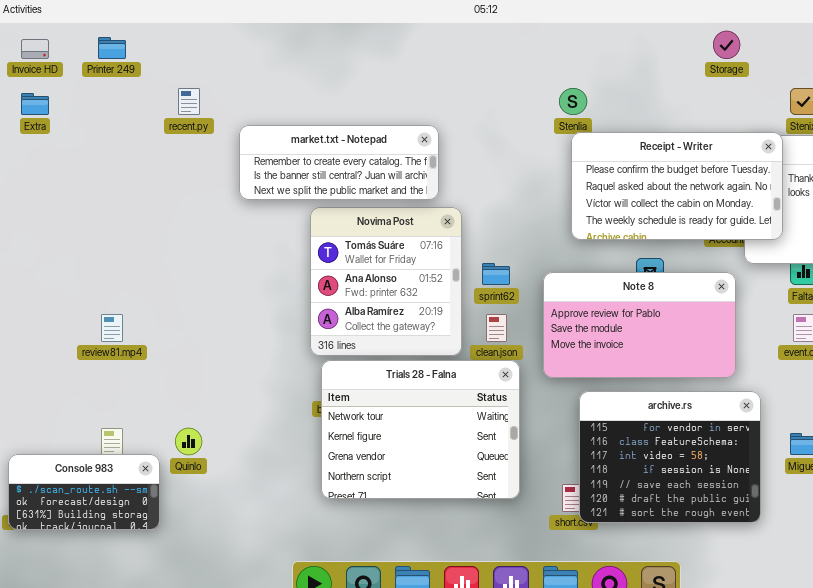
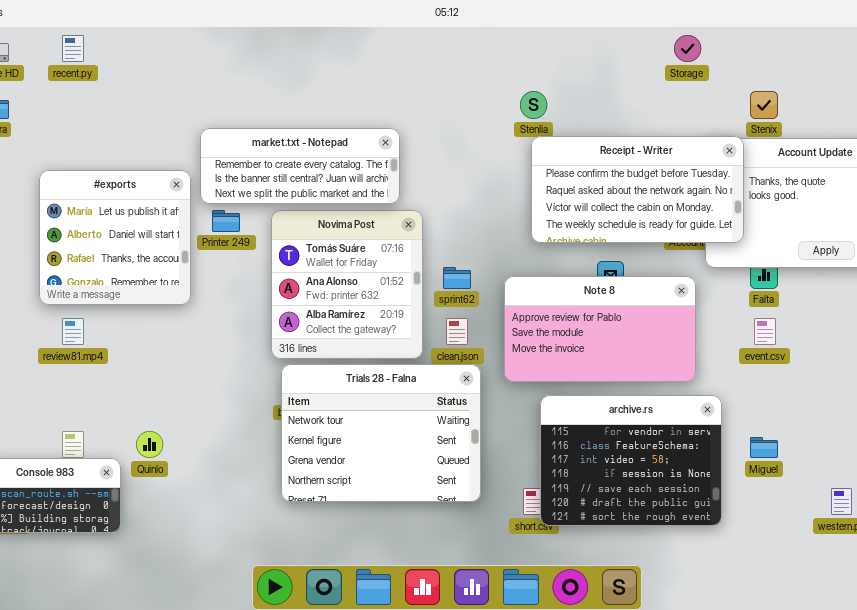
Printer 249: [98,37,126,59] -> [212,210,240,232], moved
recent.py: [178,88,200,115] -> [62,35,84,62], moved
#exports: none -> [39,170,191,305], opened

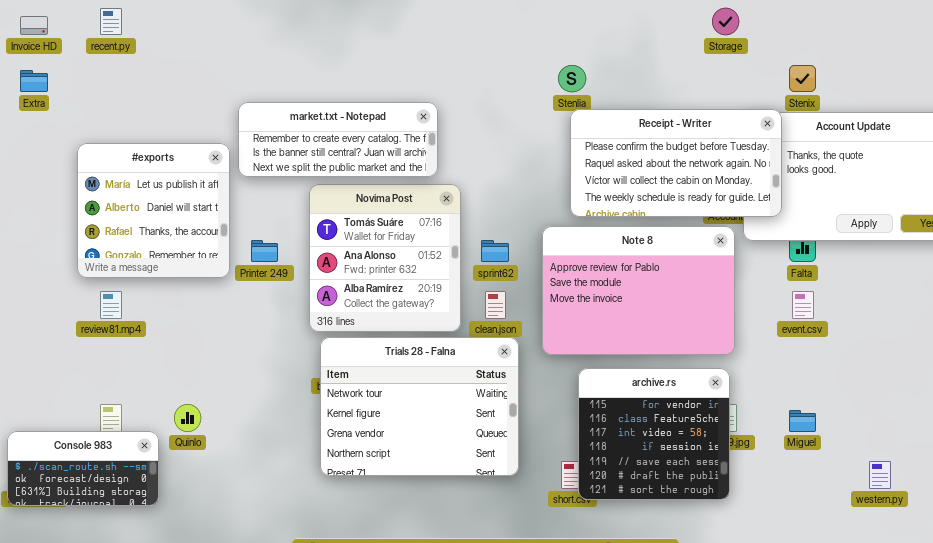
Printer 249: [212,210,240,232] -> [251,240,278,262], moved
Note 8: [504,276,696,382] -> [542,226,735,355], resized
archive.rs: [540,395,722,526] -> [578,368,730,500], resized

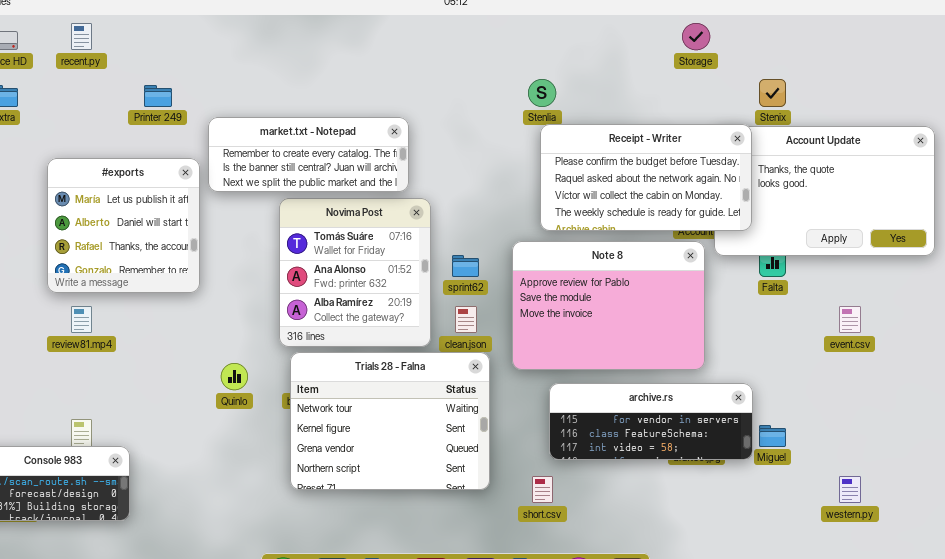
Printer 249: [251,240,278,262] -> [144,85,172,107], moved
event.csv: [792,291,814,319] -> [839,306,861,333], moved
archive.rs: [578,368,730,500] -> [549,383,753,460], resized
Quinlo: [174,404,201,432] -> [221,363,248,390], moved

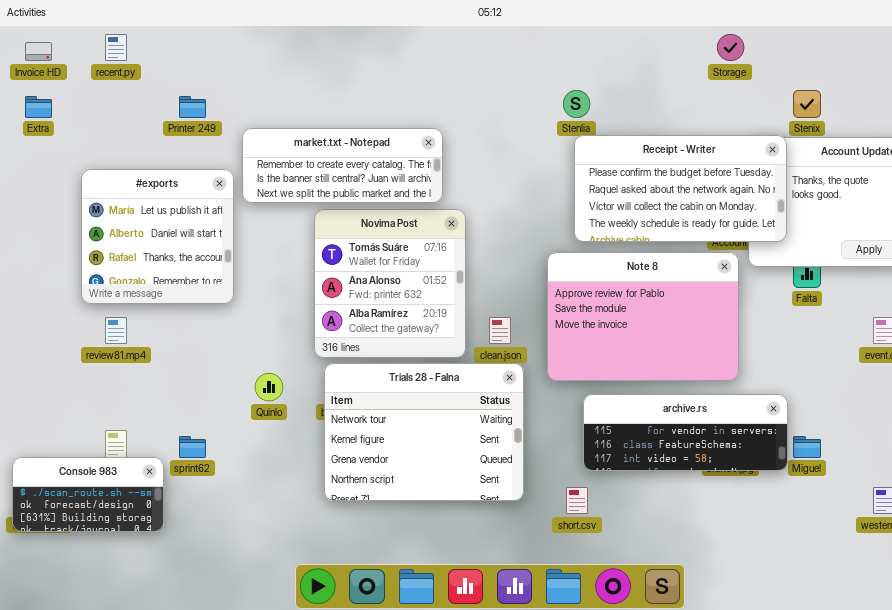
sprint62: [452,255,479,277] -> [179,436,206,458], moved

